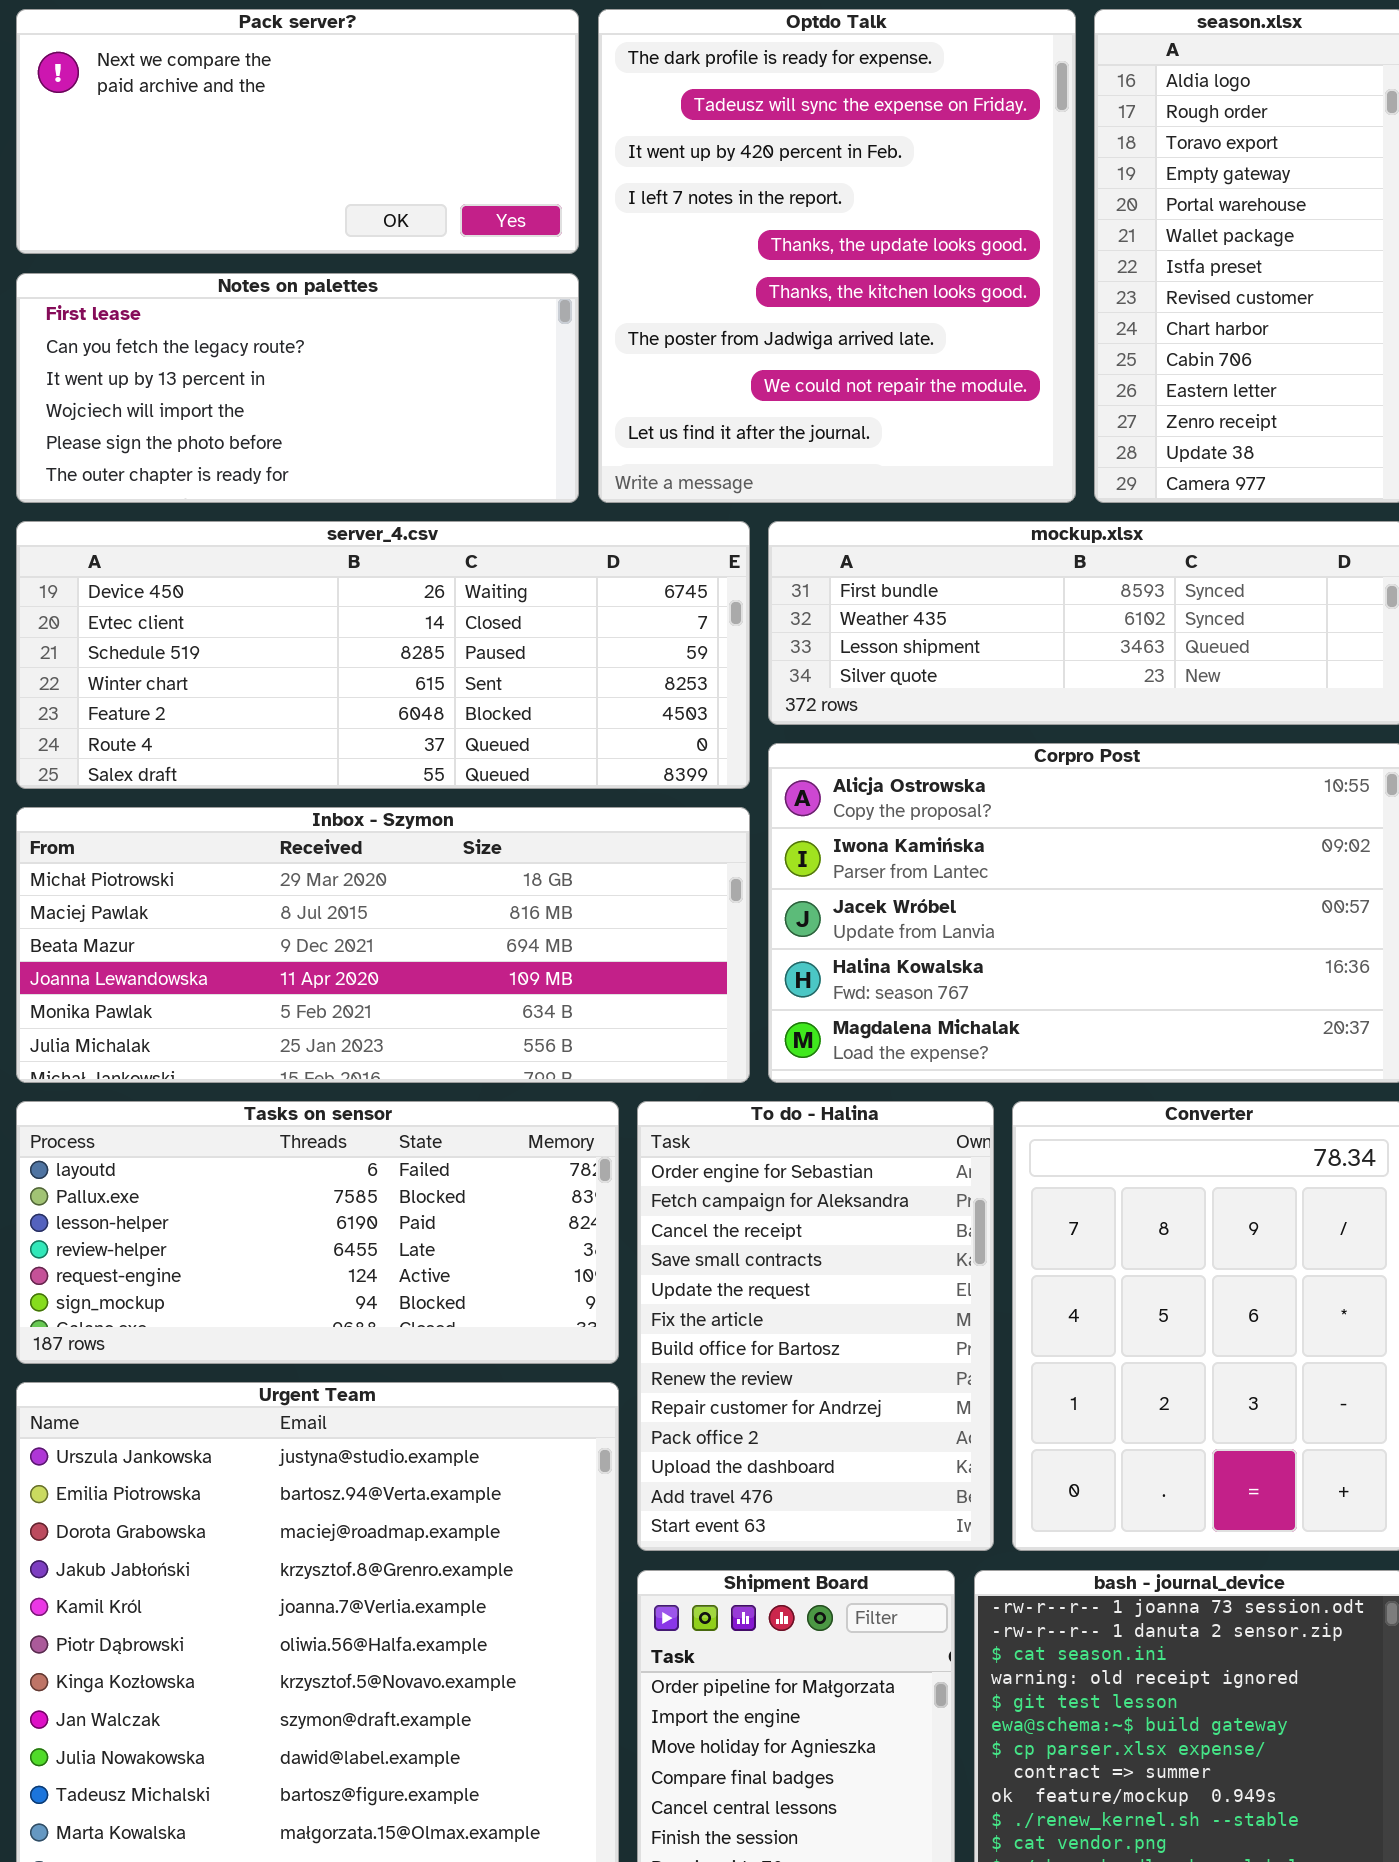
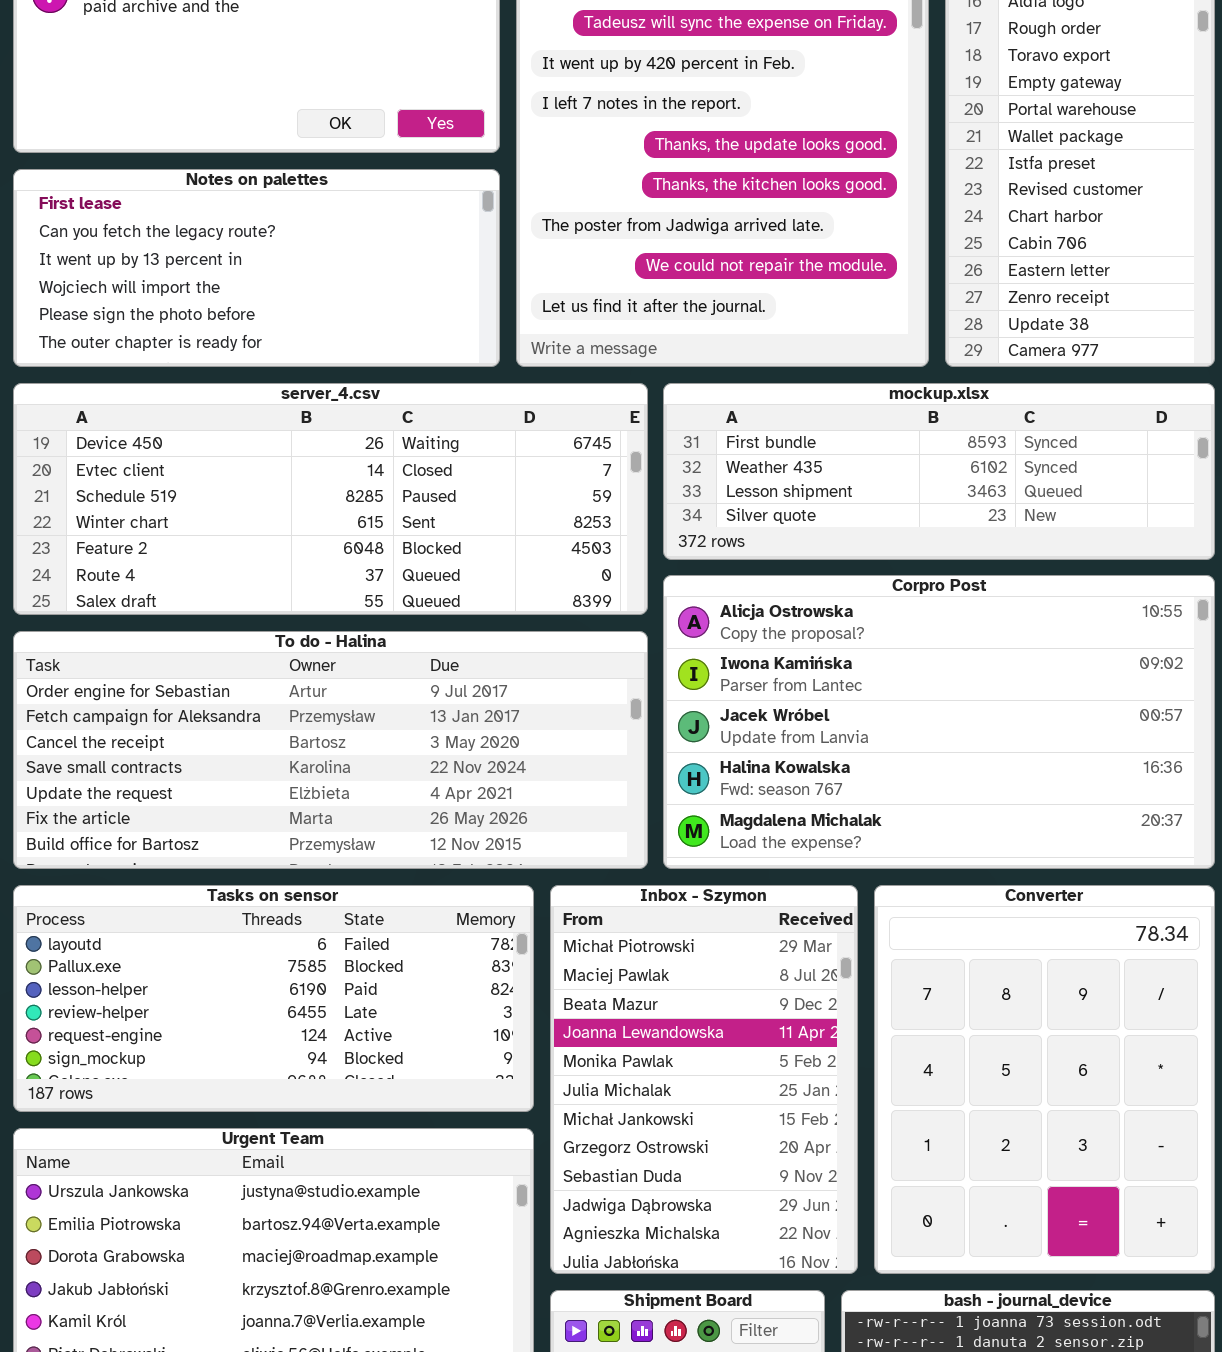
Inbox - Szymon: [16,807,750,1083] -> [550,885,858,1274], moved, resized
To do - Halina: [637,1101,994,1551] -> [13,631,648,869], moved, resized

